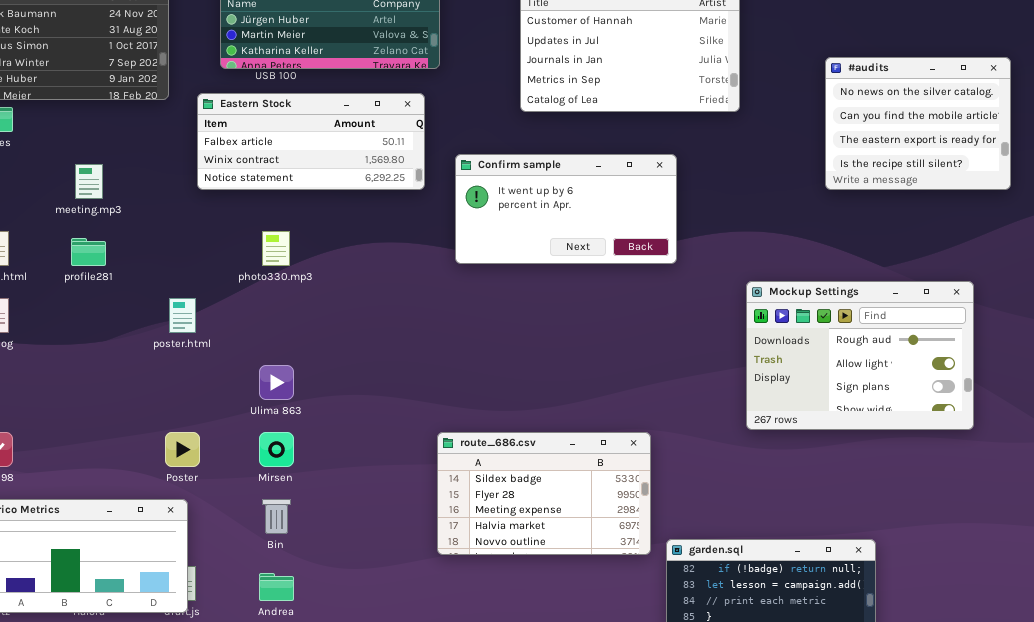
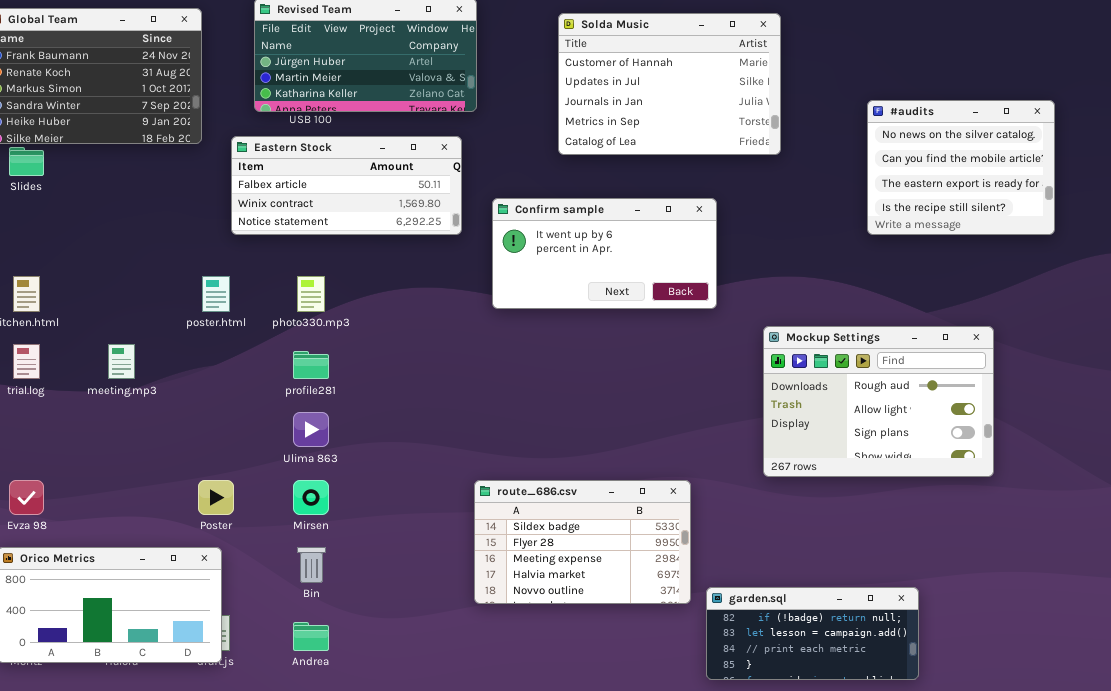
meeting.mp3: [75,164,103,199] -> [108,344,135,379], moved
profile281: [71,238,106,266] -> [293,351,329,379], moved
Mockup Settings: [746,281,974,430] -> [763,326,994,477], moved
poster.html: [169,298,196,333] -> [202,276,230,312], moved

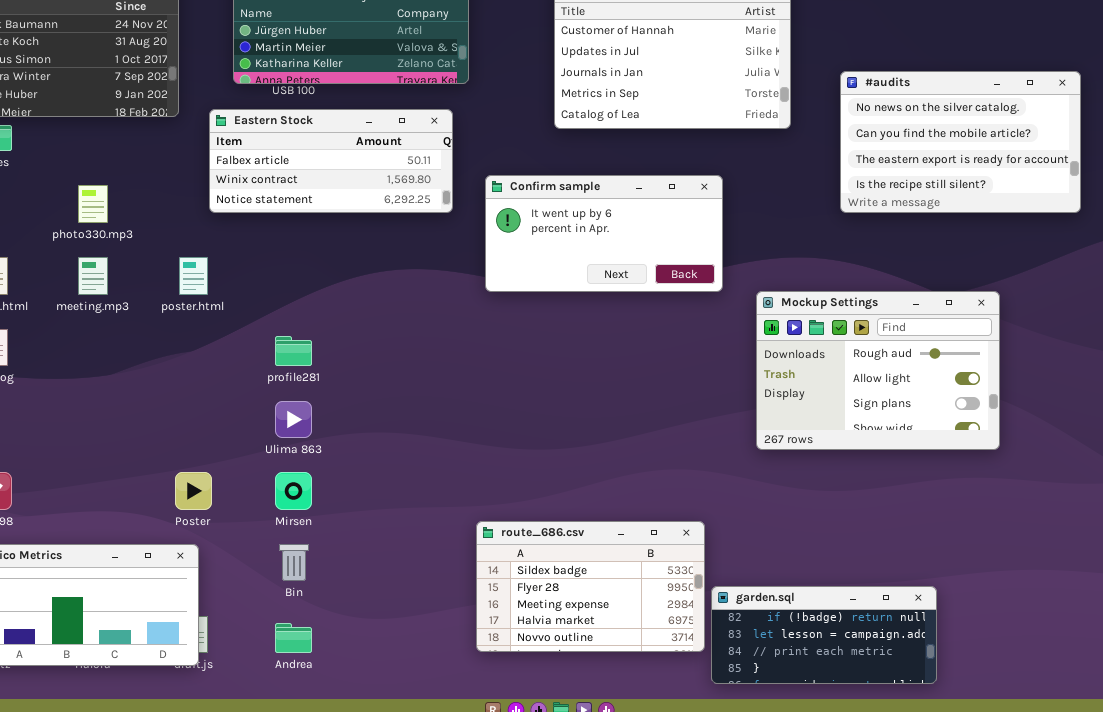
#audits: [867,100,1055,235] -> [840,71,1081,213], resized
photo330.mp3: [297,276,325,312] -> [78,185,108,223], moved
Mockup Settings: [763,326,994,477] -> [756,291,1000,450], moved
meeting.mp3: [108,344,135,379] -> [78,257,108,295], moved
route_686.csv: [474,480,691,604] -> [476,521,705,652], moved

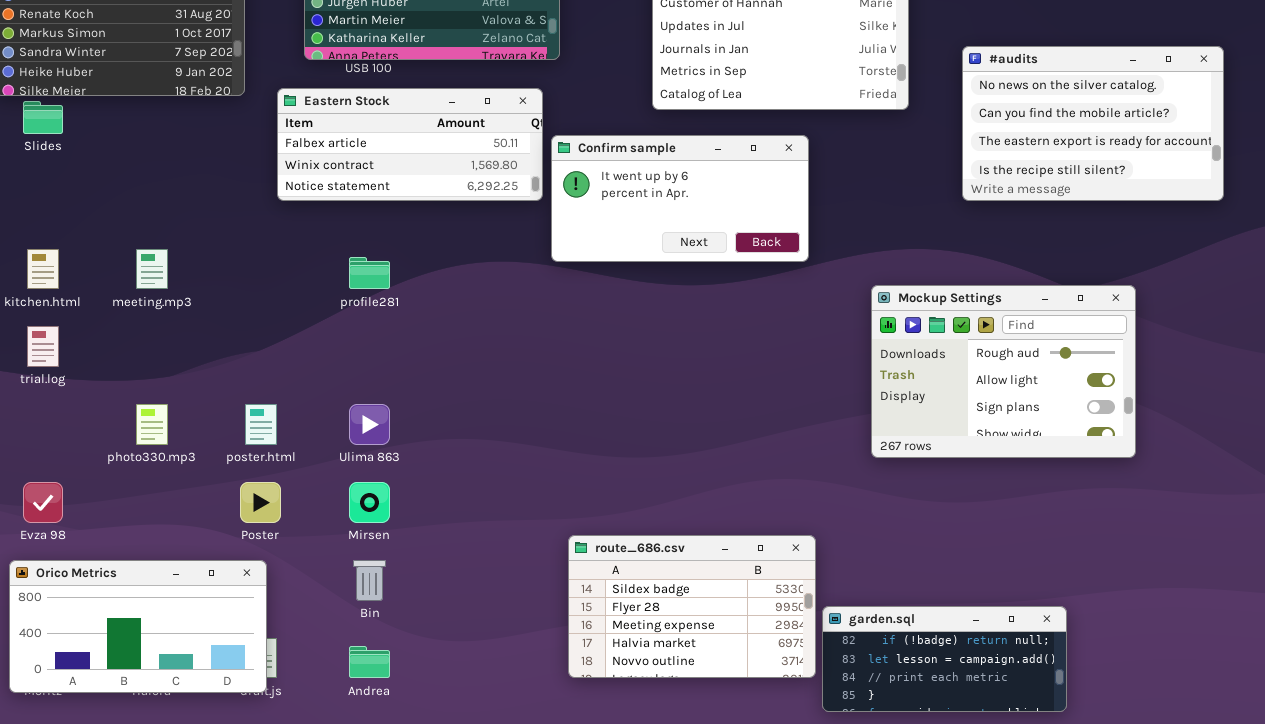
Confirm sample: [485,175,723,292] -> [551,135,809,262], moved
photo330.mp3: [78,185,108,223] -> [136,404,168,445], moved
poster.html: [179,257,208,295] -> [245,404,277,445], moved
profile281: [275,336,312,366] -> [349,257,390,289], moved

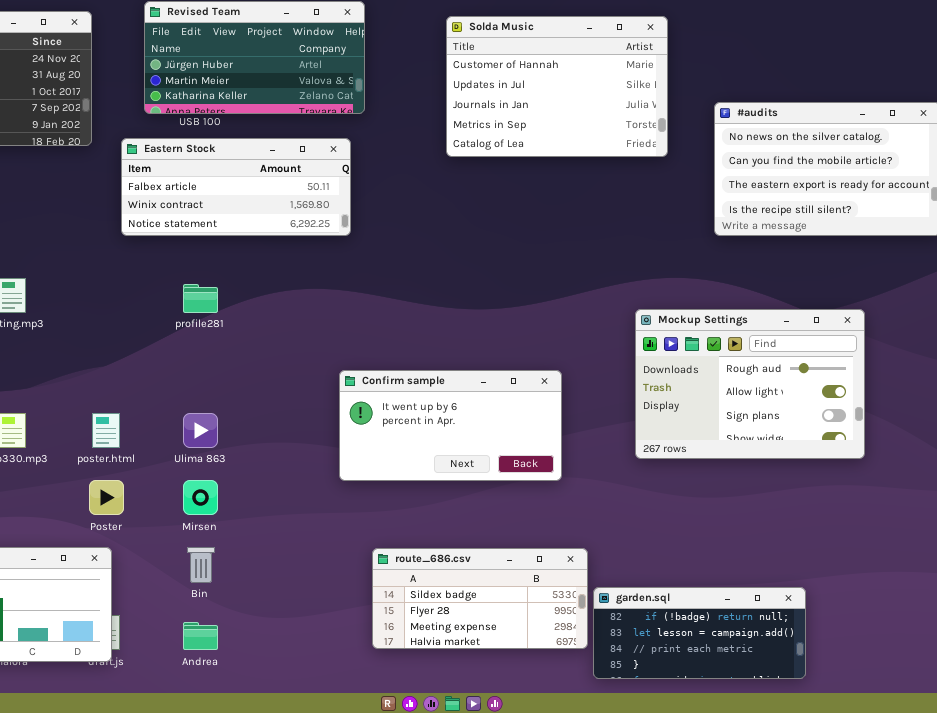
Confirm sample: [551,135,809,262] -> [339,370,562,481], moved
route_686.csv: [568,535,816,678] -> [372,548,588,649], resized

